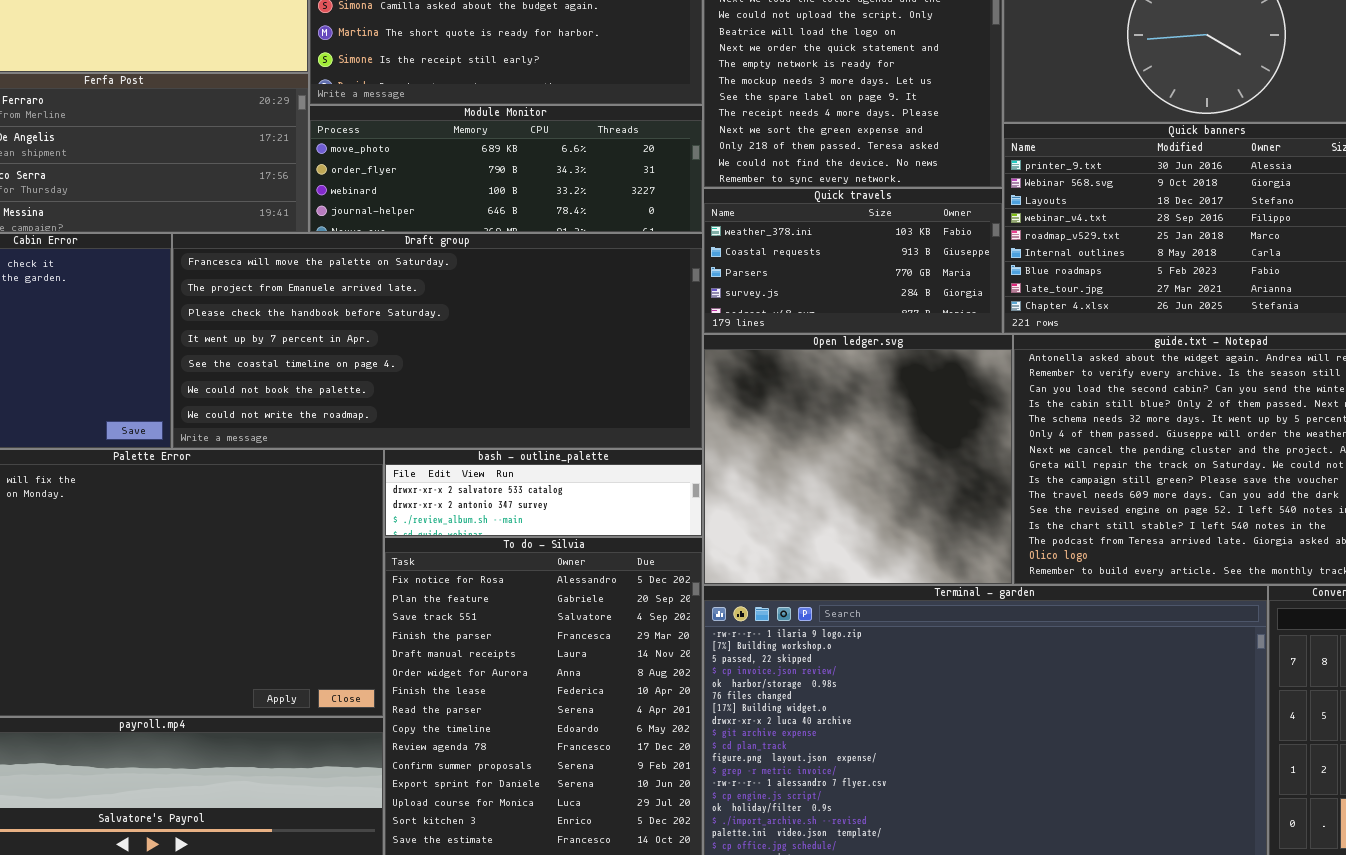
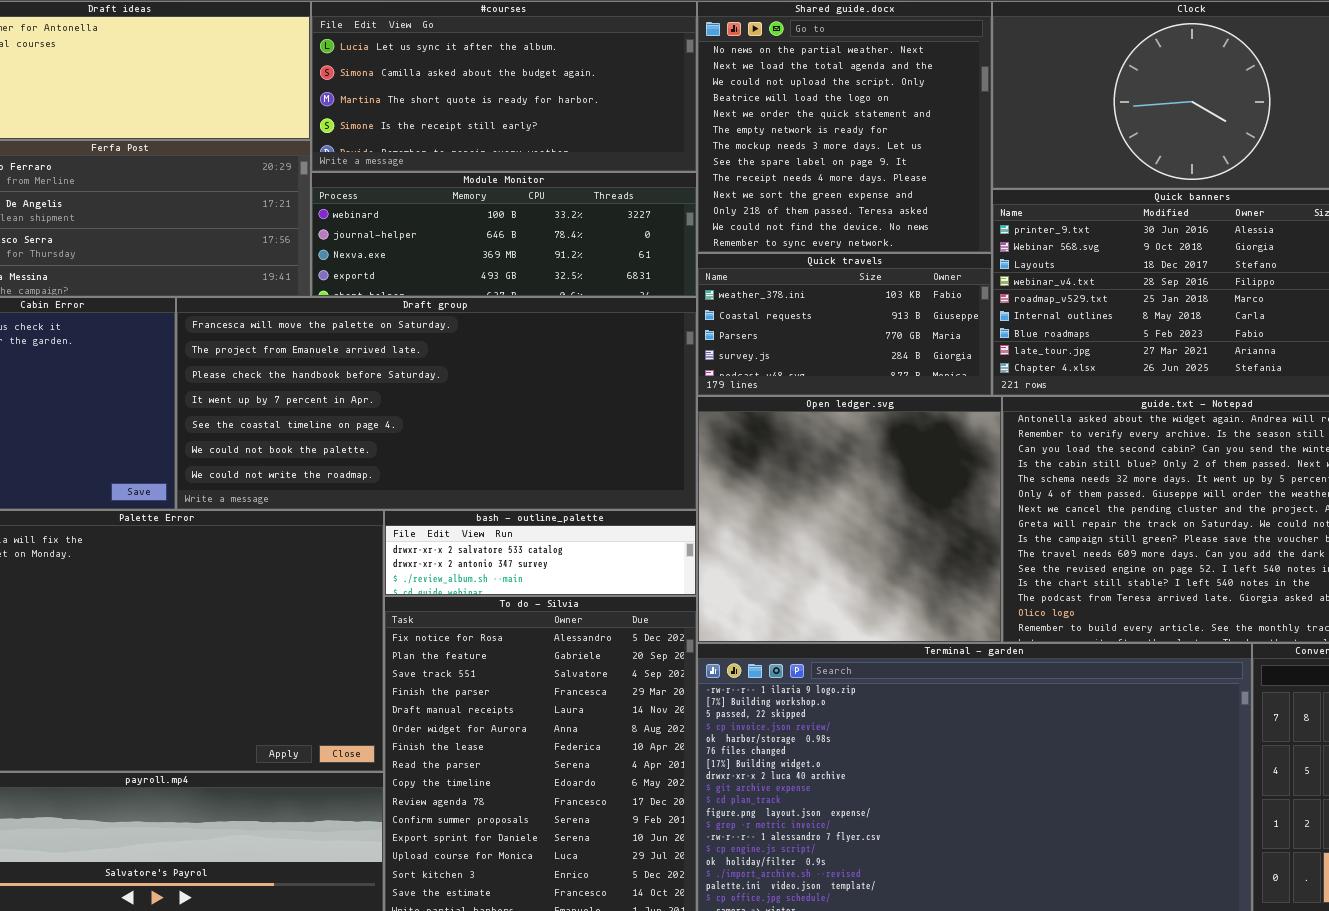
Module Monitor: [309,105,703,233] -> [311,172,697,297], scrolled down 2 rows

